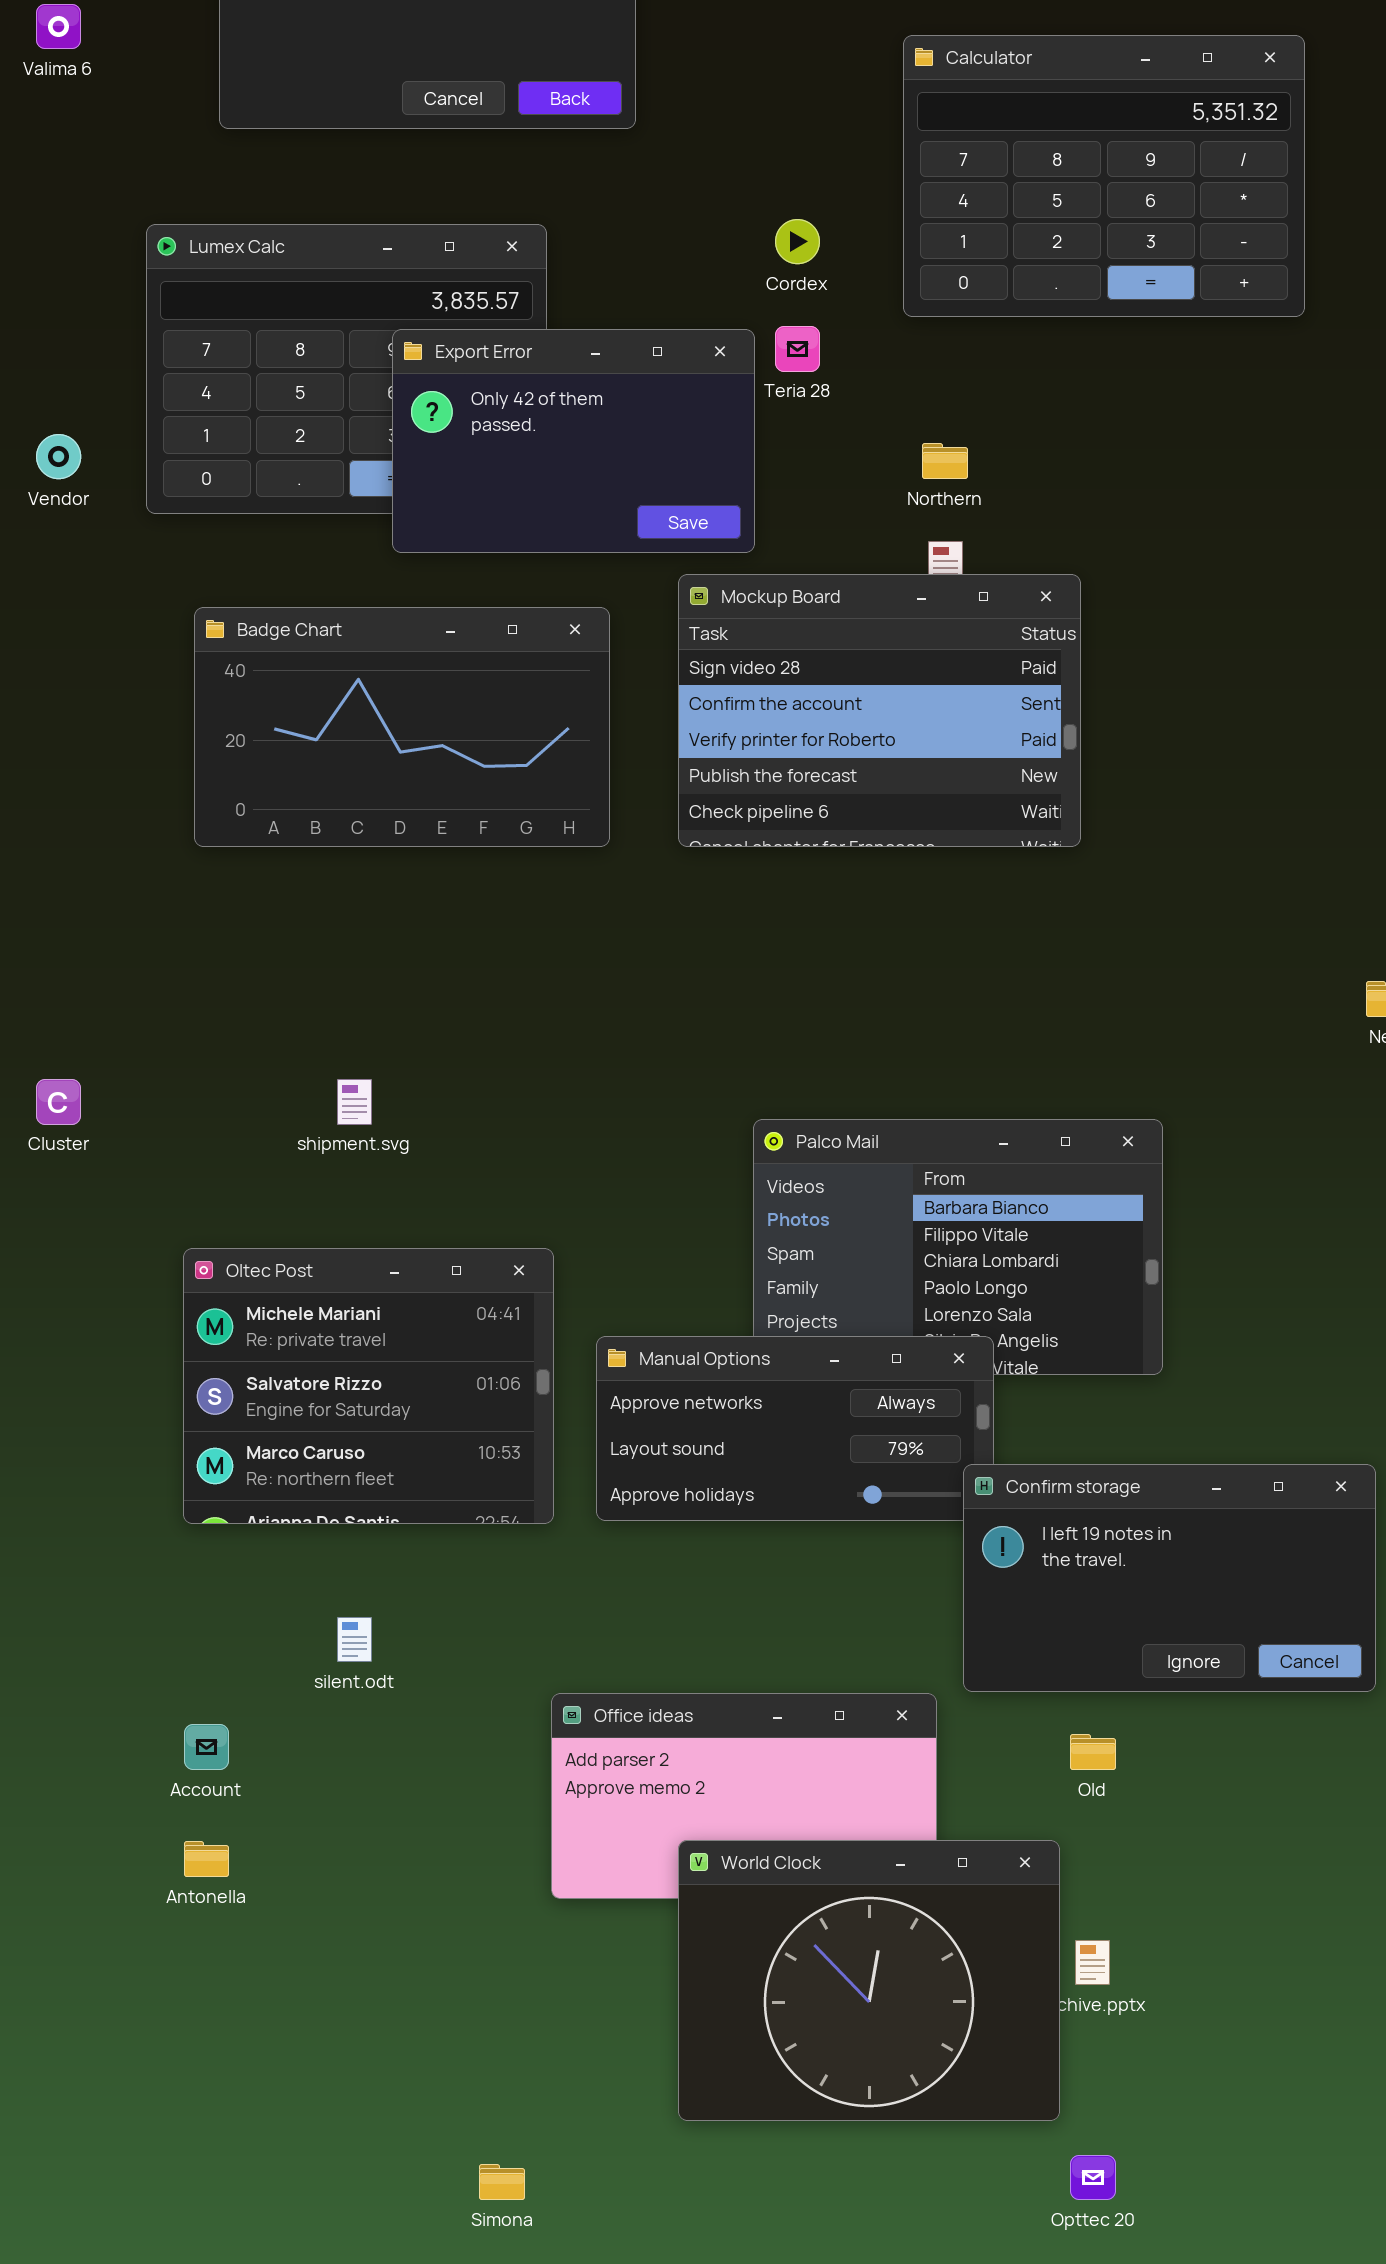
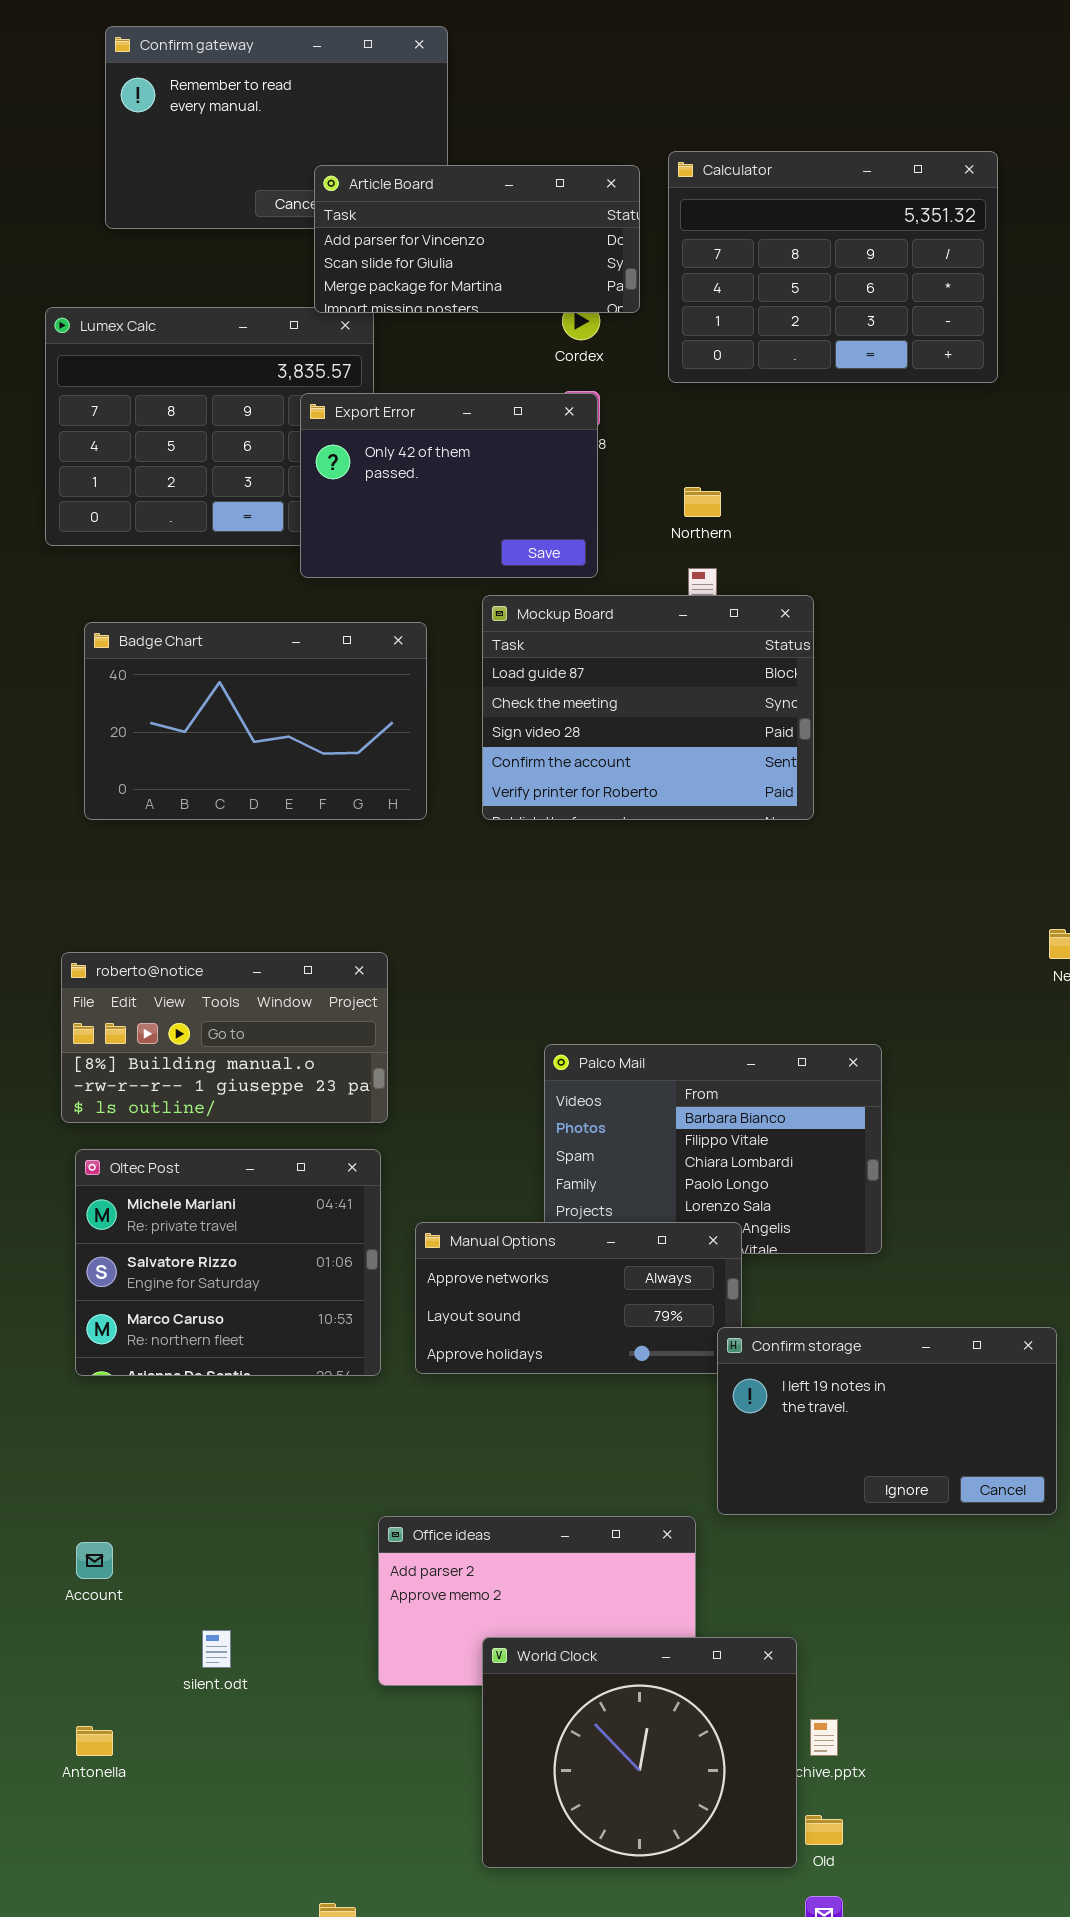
Article Board: none -> [314,165,640,313], opened
Export Error: [392,329,755,553] -> [300,393,598,578], moved
Mockup Board: [678,574,1081,847] -> [482,595,814,820], scrolled up 2 rows
roberto@notice: none -> [61,952,388,1123], opened
silent.odt: [337,1617,372,1662] -> [202,1630,231,1668], moved
Old: [1070,1734,1116,1770] -> [805,1815,843,1845], moved
Antonella: [184,1841,229,1877] -> [76,1726,113,1756], moved

